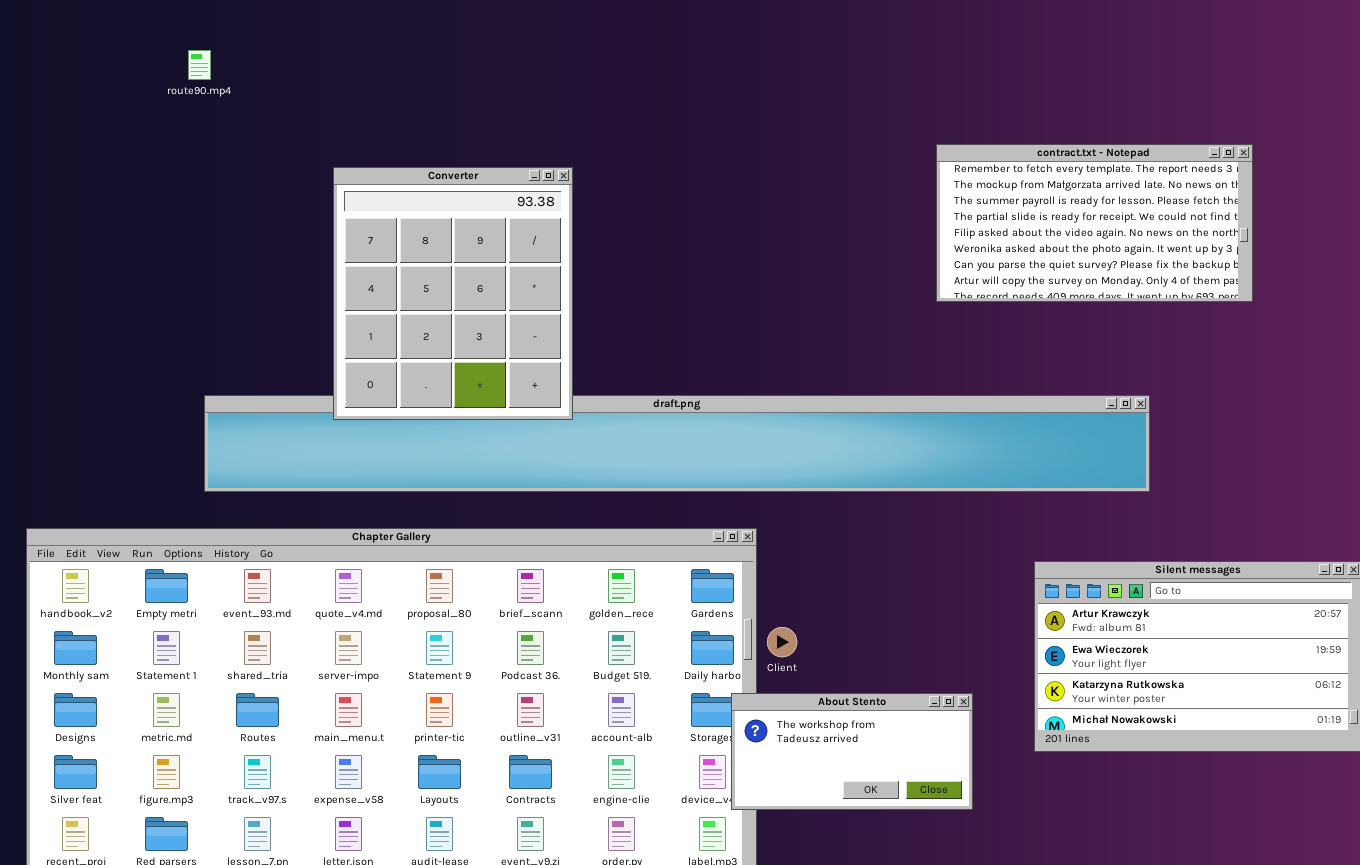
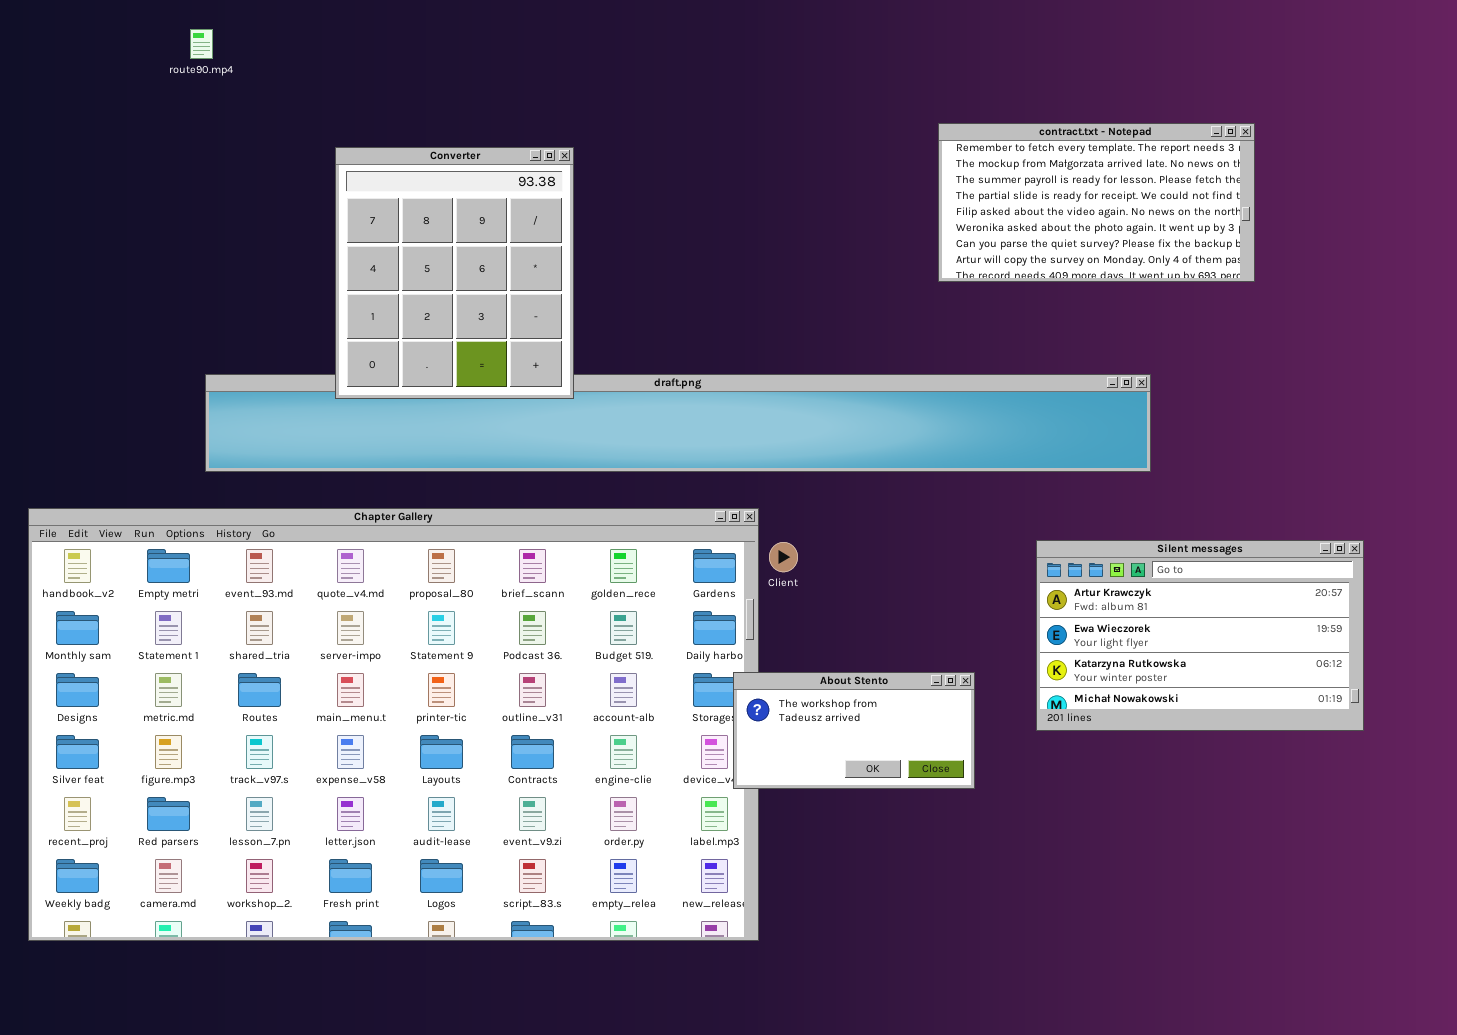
Client: [767,627,797,657] -> [769,542,798,572], moved

